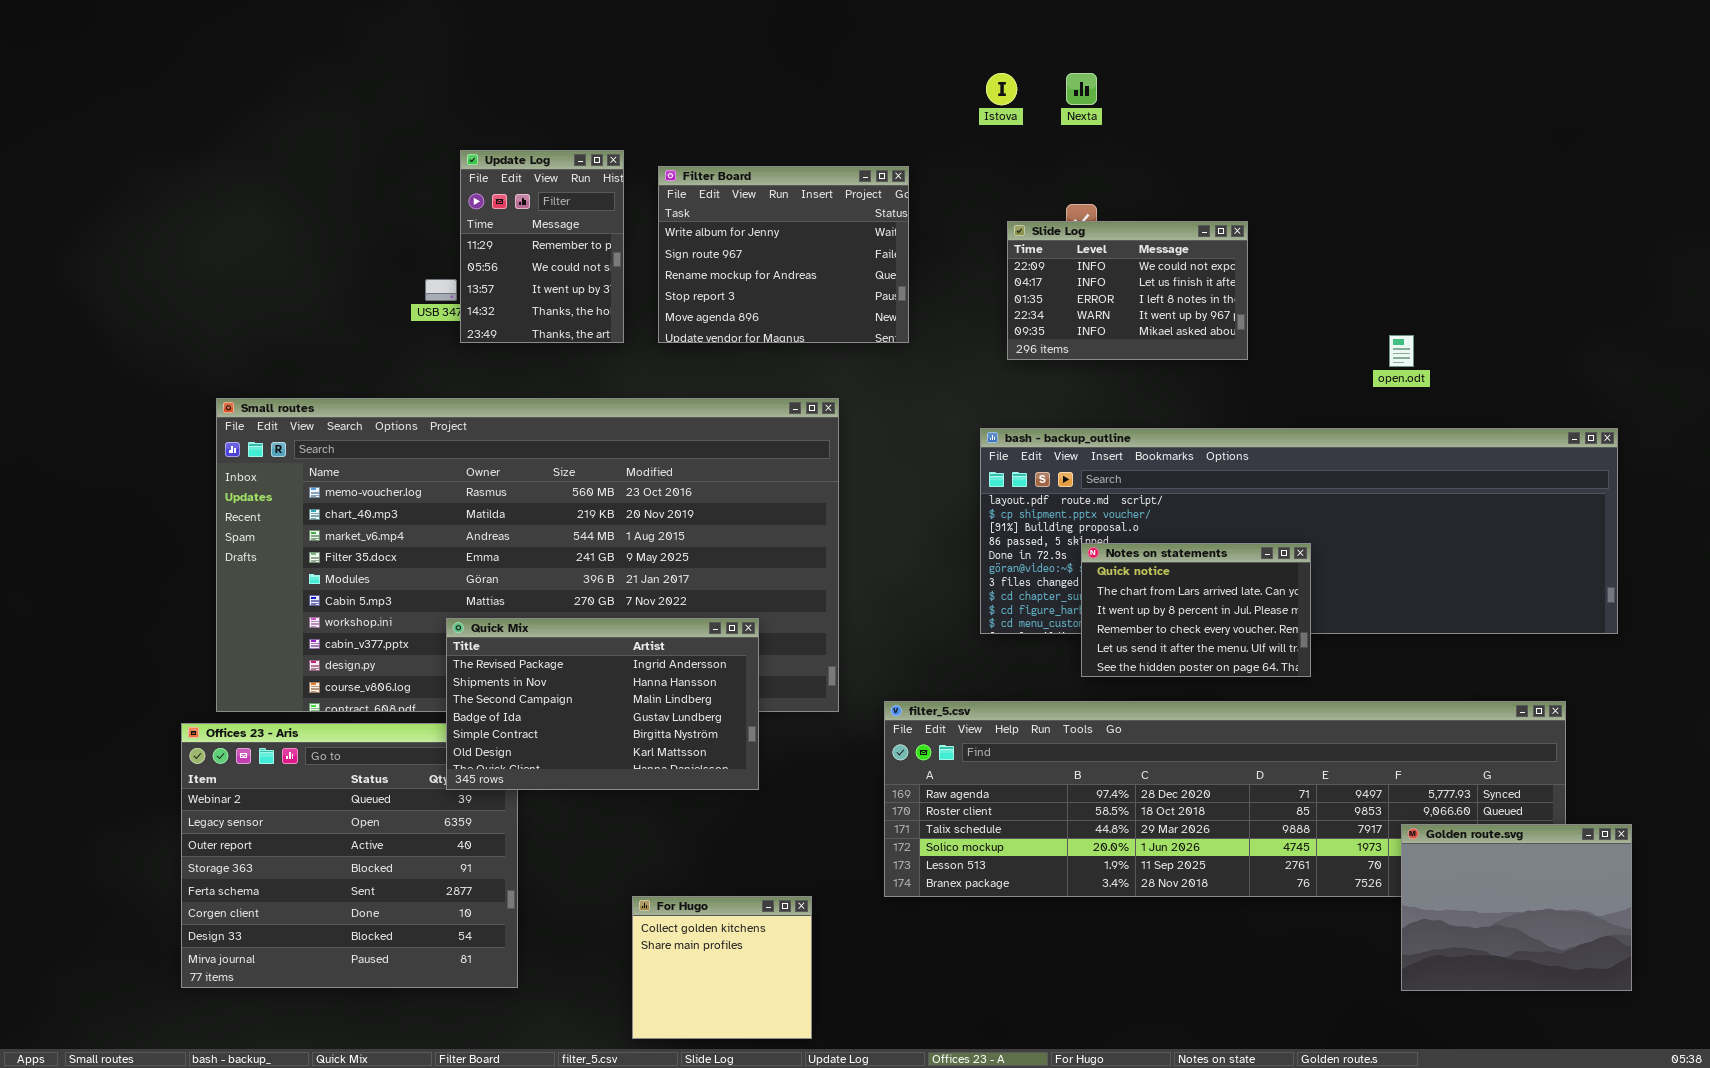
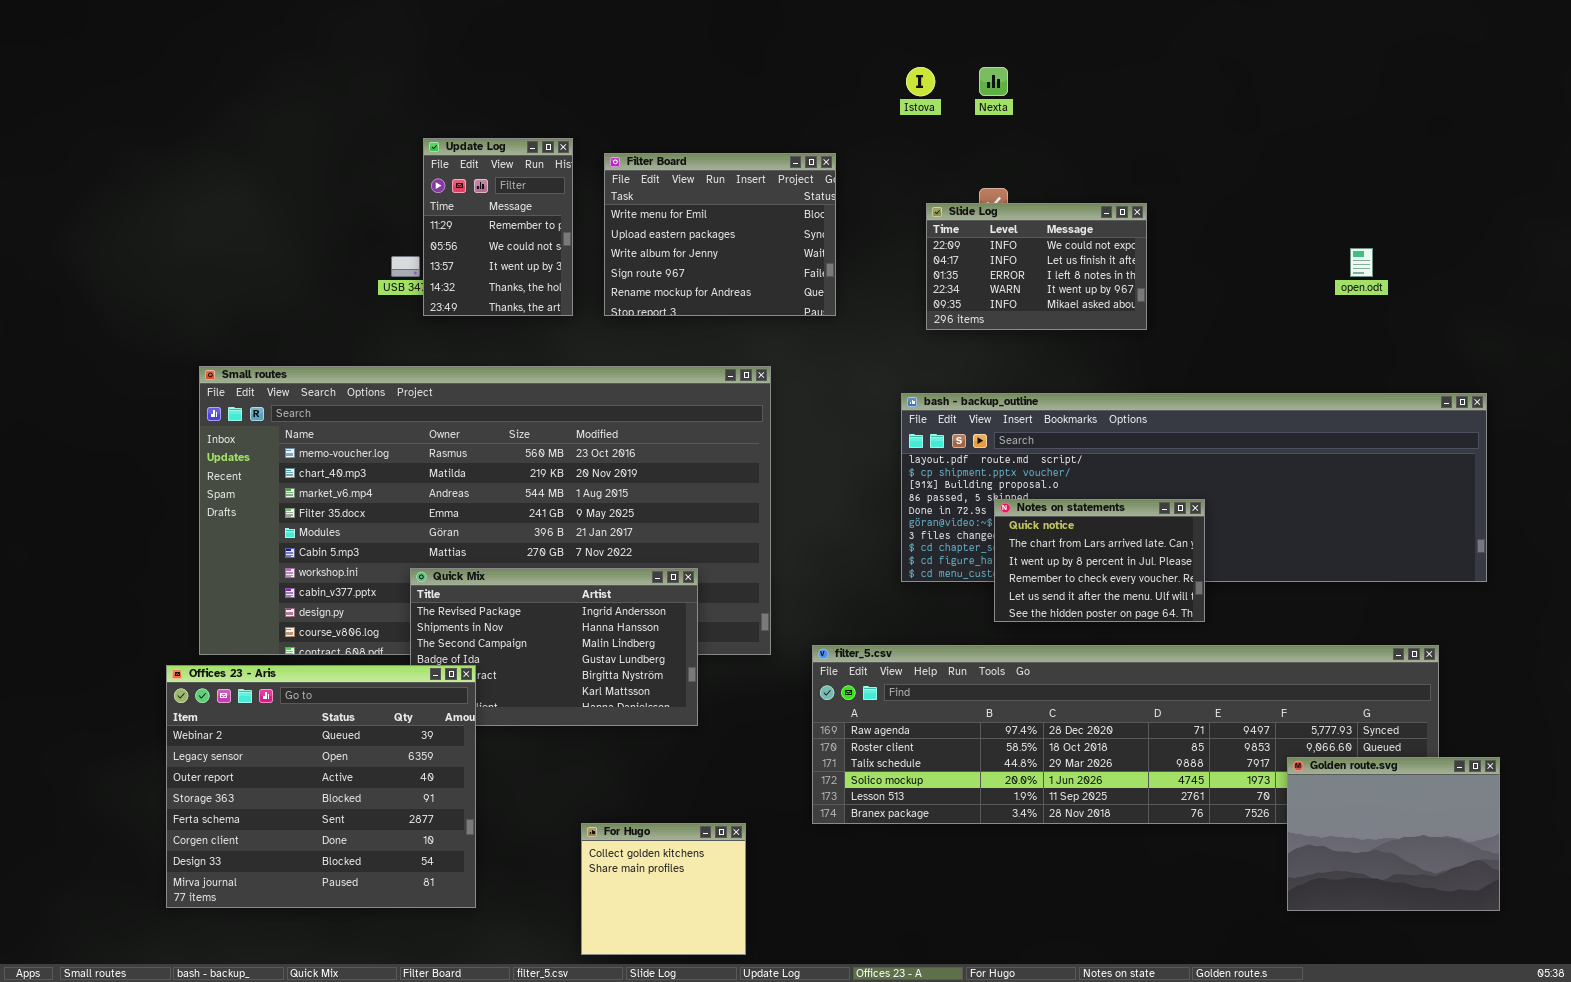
Filter Board: [658,166,909,343] -> [604,153,836,316], scrolled up 2 rows
open.odt: [1389,335,1414,367] -> [1350,248,1373,277], moved
Offices 23 - Aris: [181,723,518,988] -> [166,665,476,908], raised

